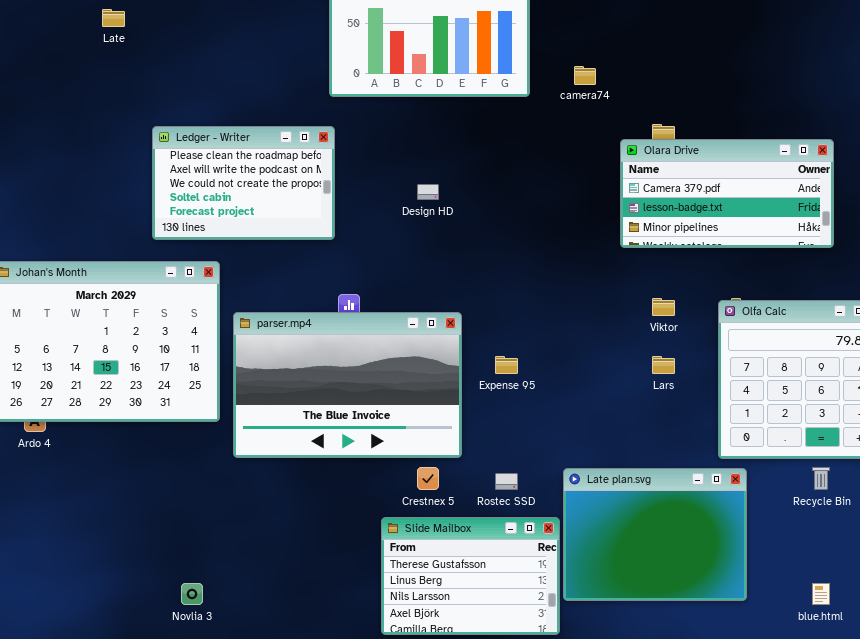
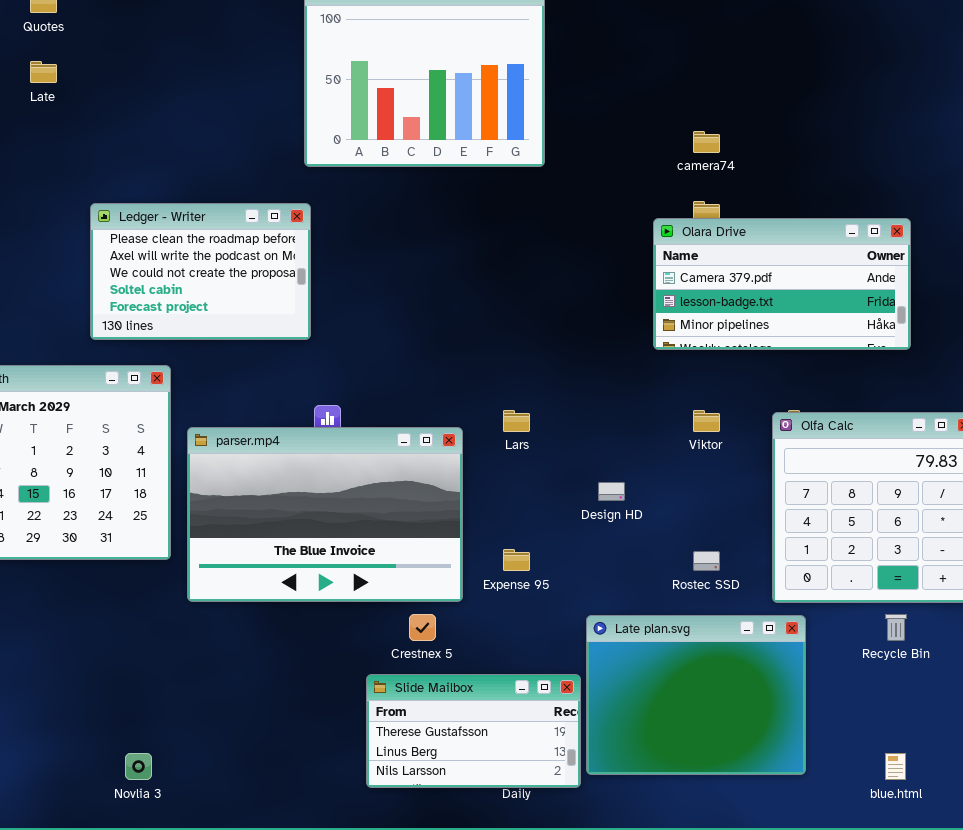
camera74: [574,66,596,85] -> [693,131,720,153], moved
Design HD: [417,184,439,200] -> [598,482,625,501], moved
Expense 95: [495,356,518,374] -> [503,549,530,571], moved
Lars: [652,356,675,374] -> [503,410,530,432], moved
Rostec SSD: [495,473,518,490] -> [693,551,720,571], moved
Slide Mailbox: [381,517,560,635] -> [366,674,581,788], resized

